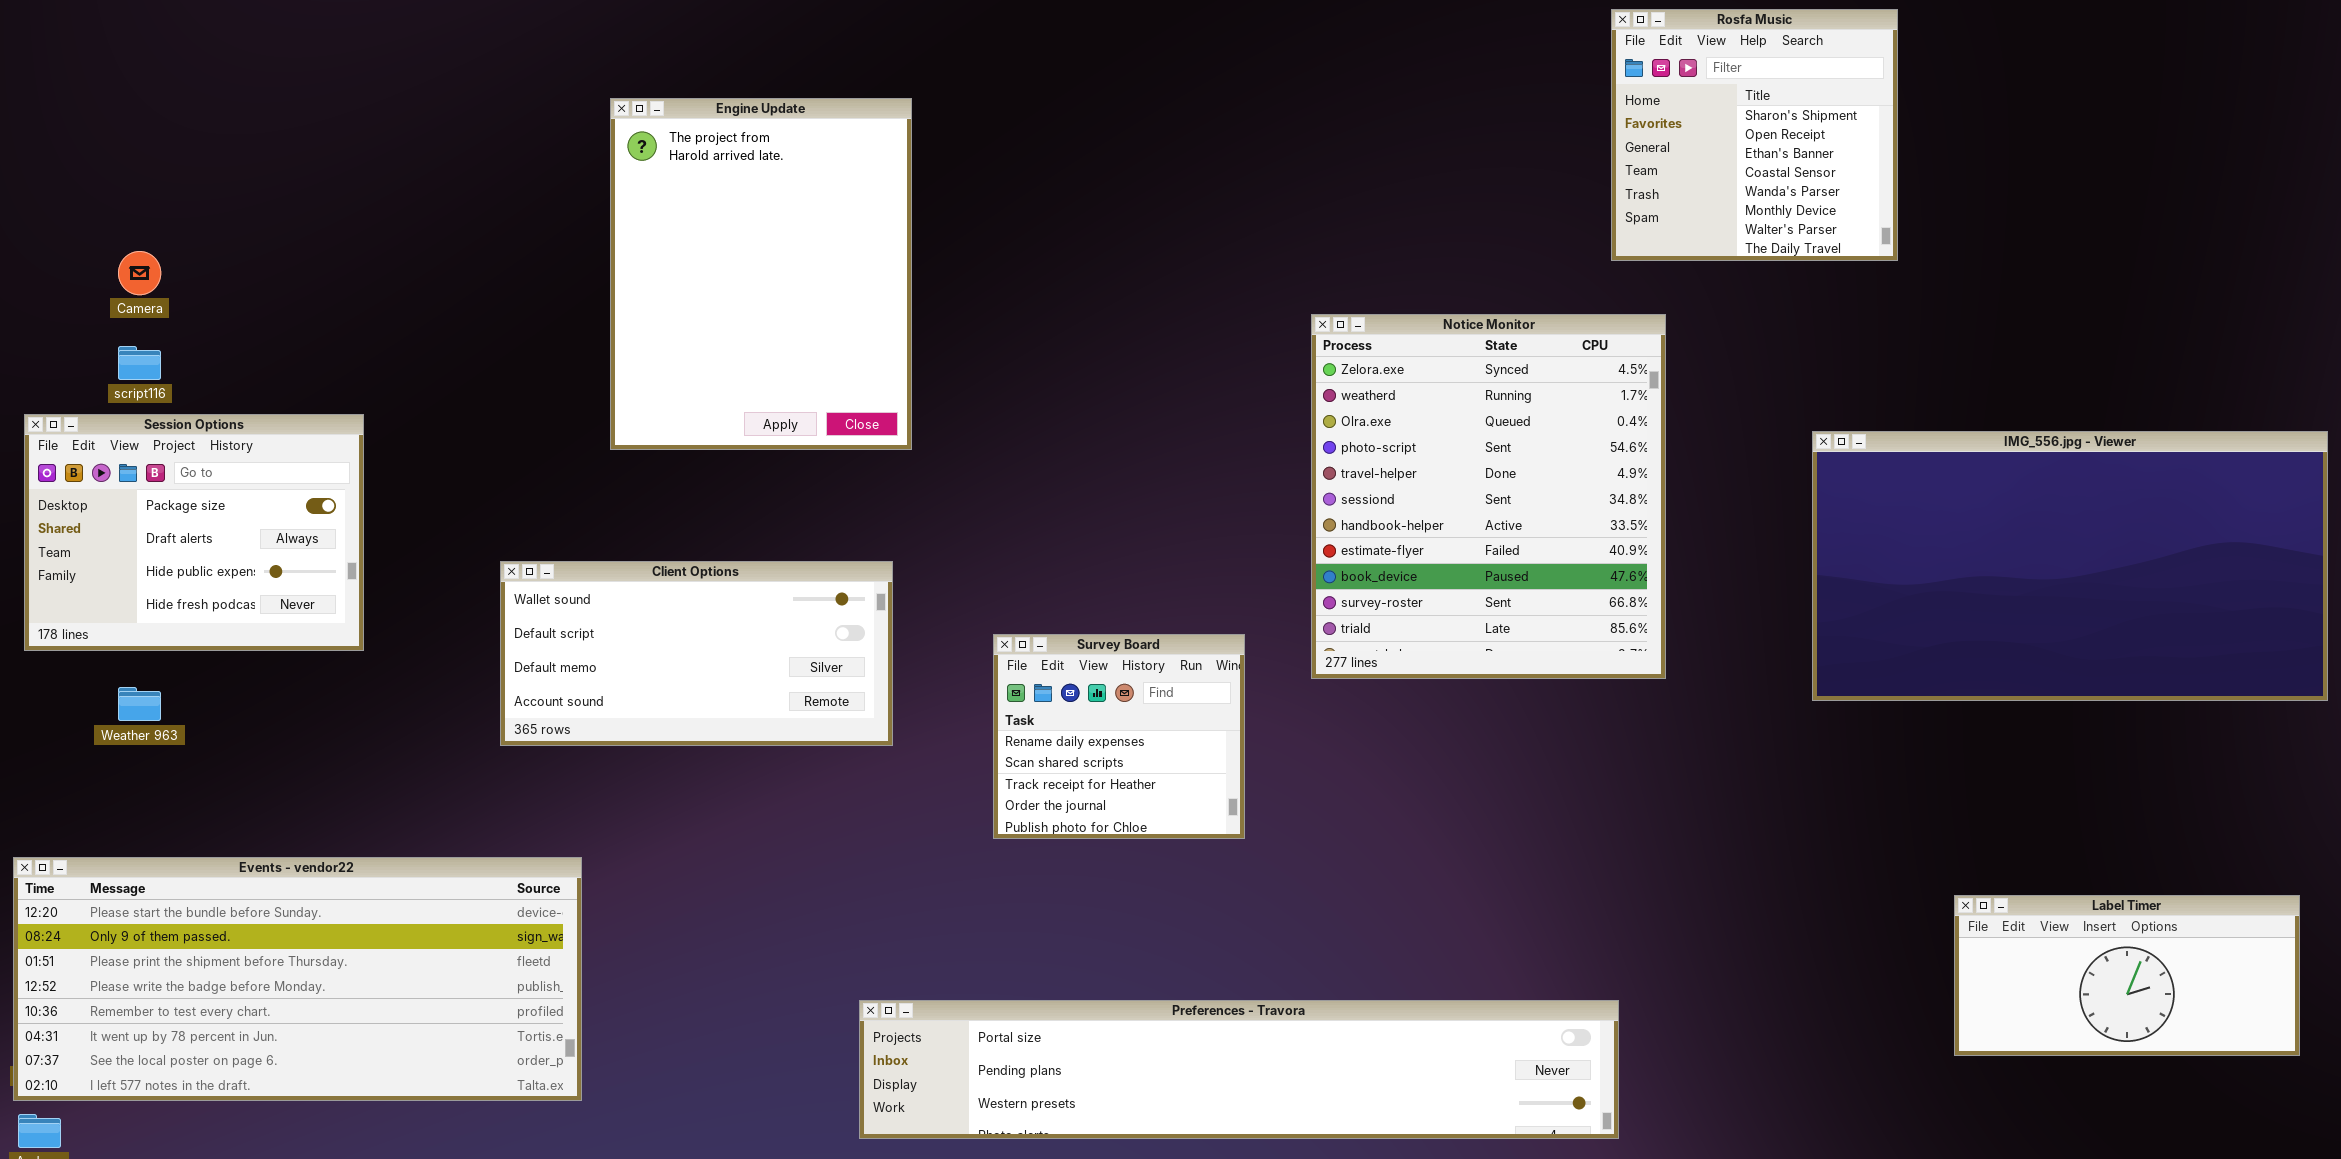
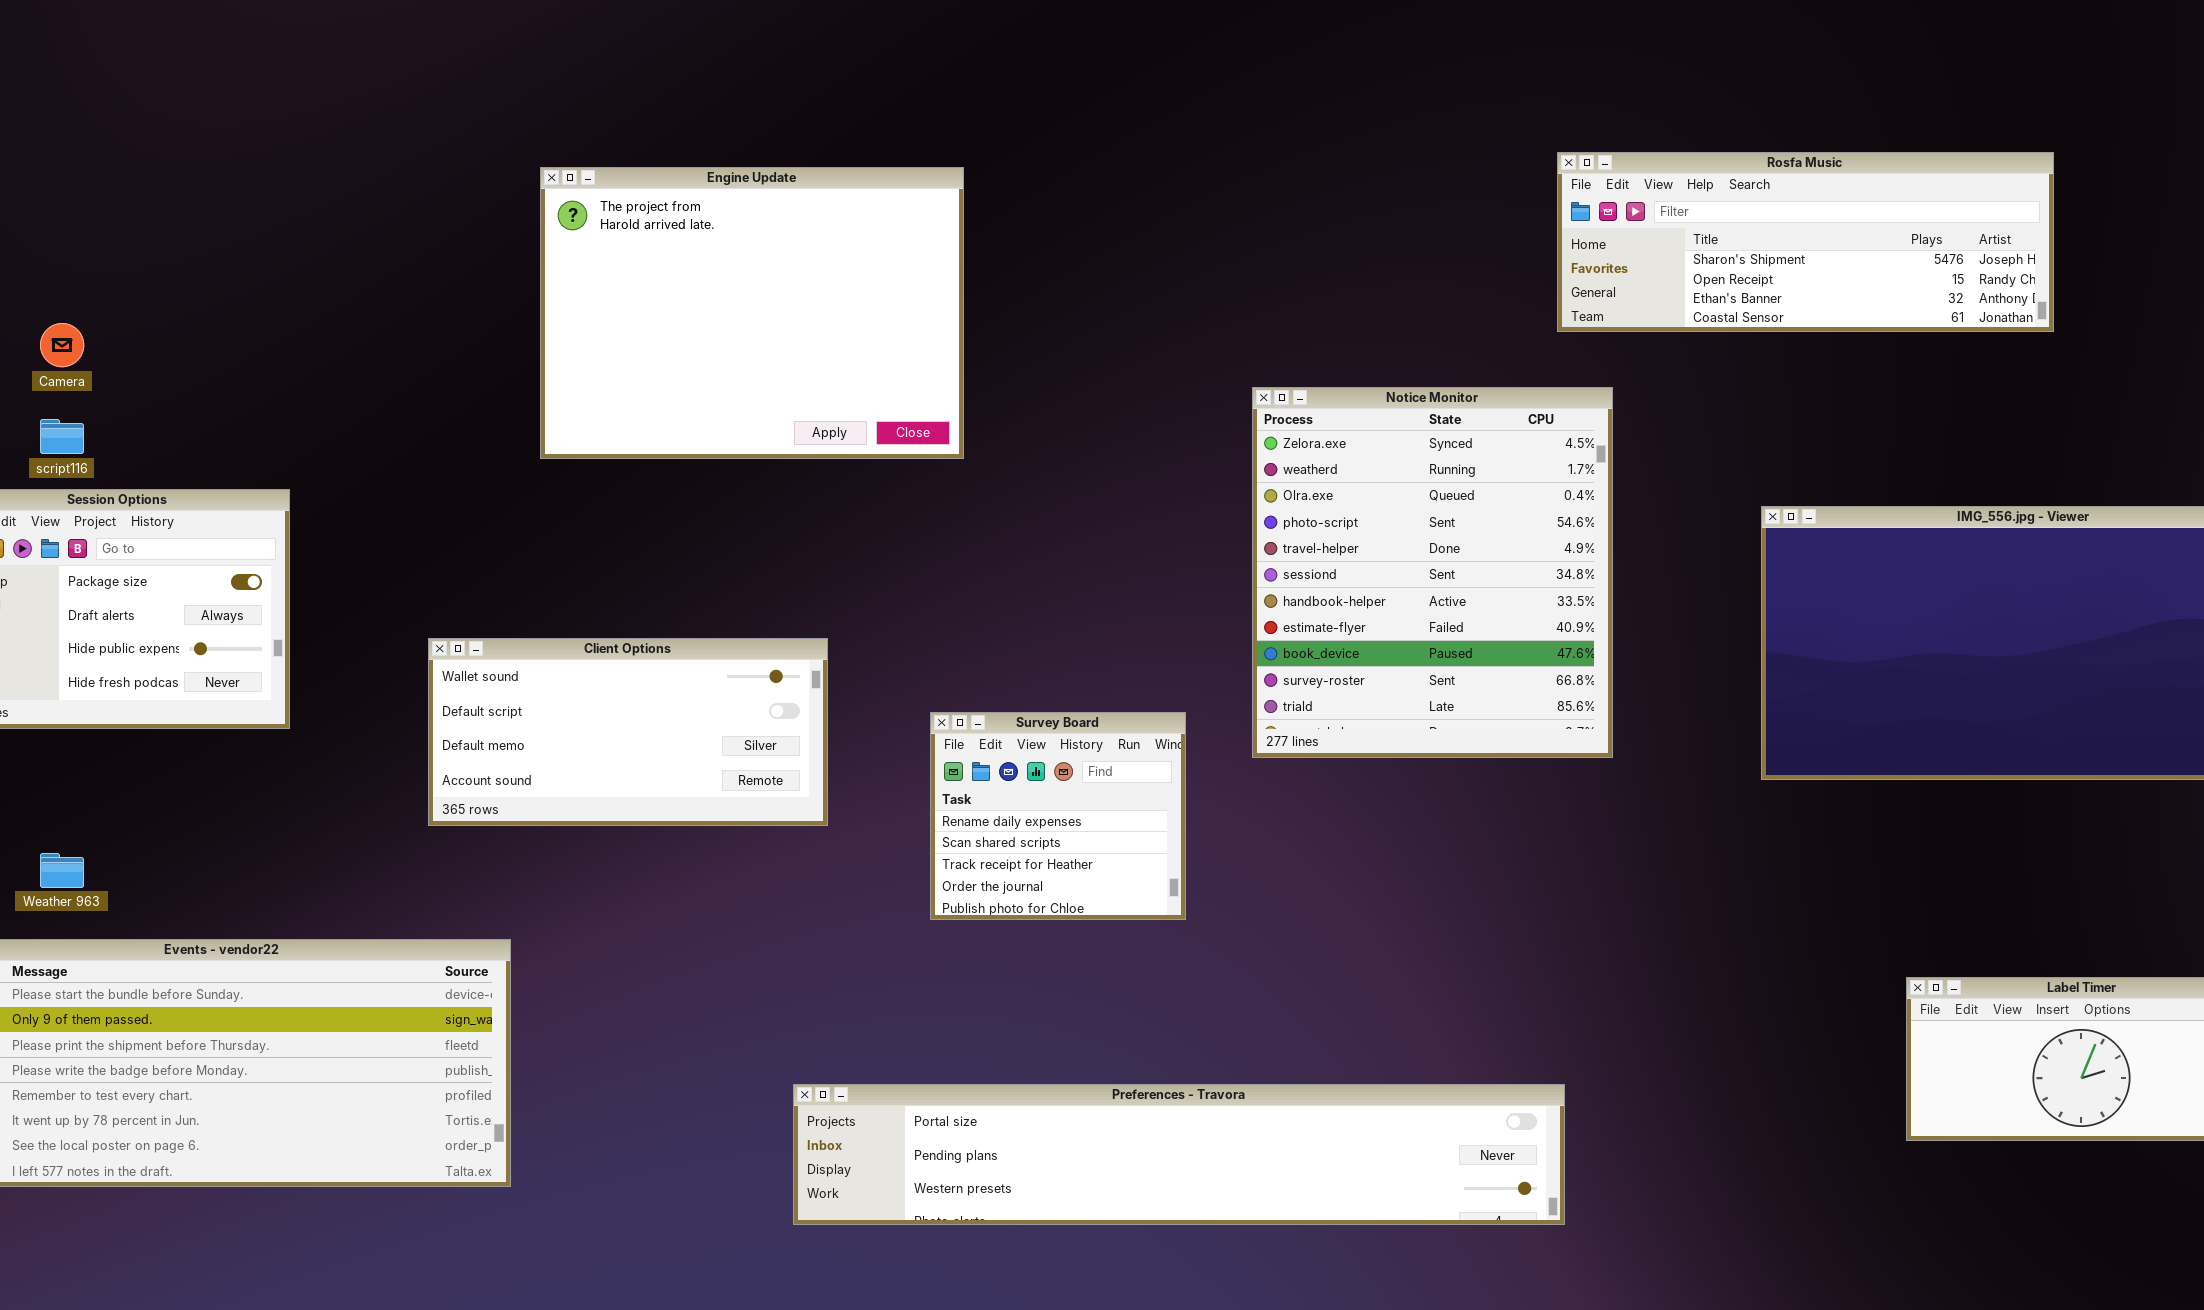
Rosfa Music: [1611,9,1898,261] -> [1557,152,2054,332], resized
Engine Update: [610,98,912,450] -> [540,167,964,459], resized
Weather 963: [118,687,161,721] -> [40,853,84,888], moved

